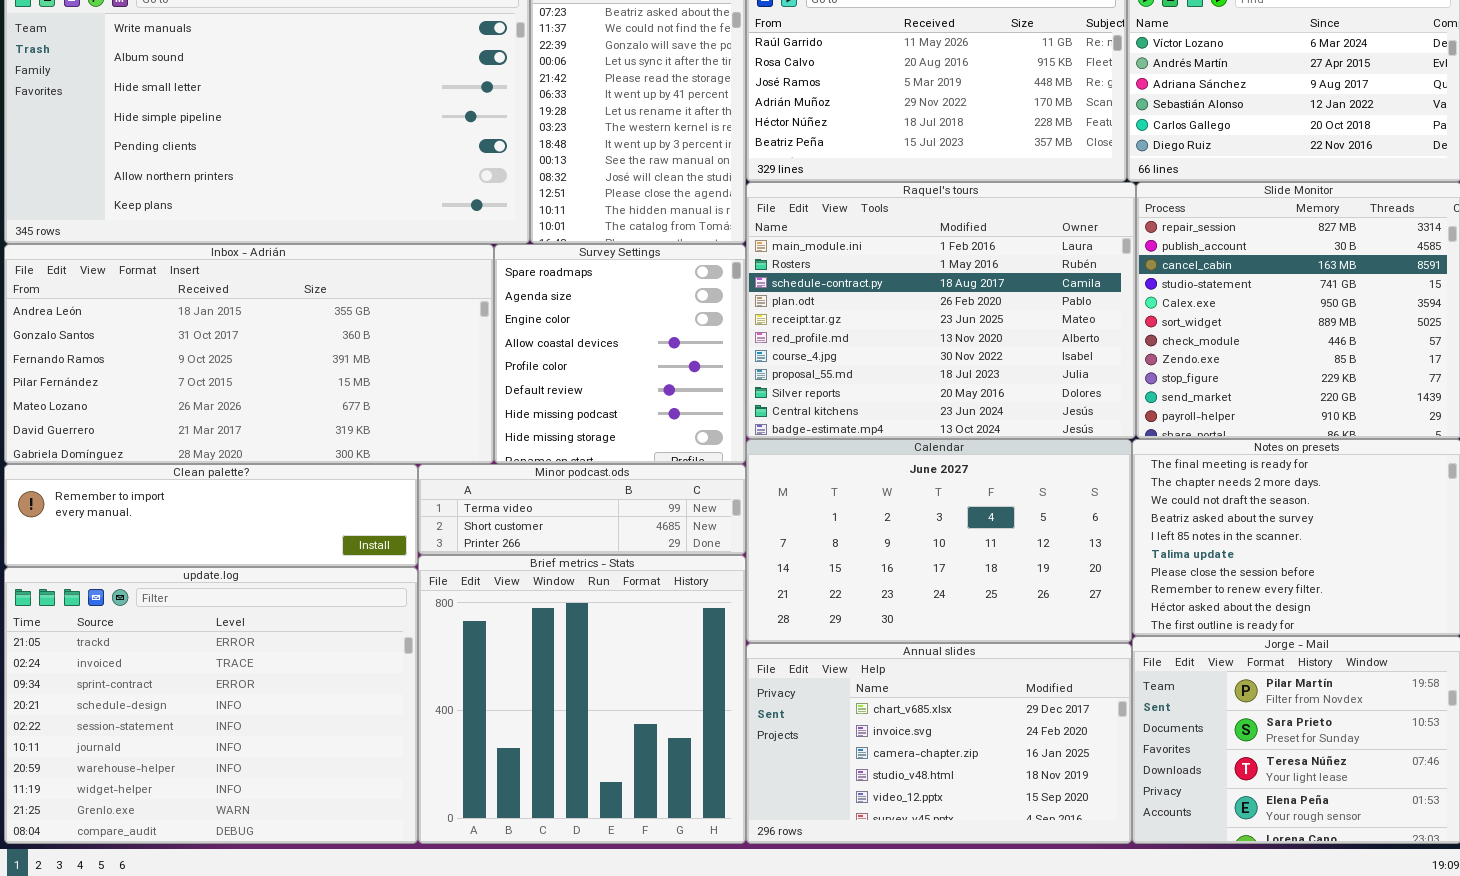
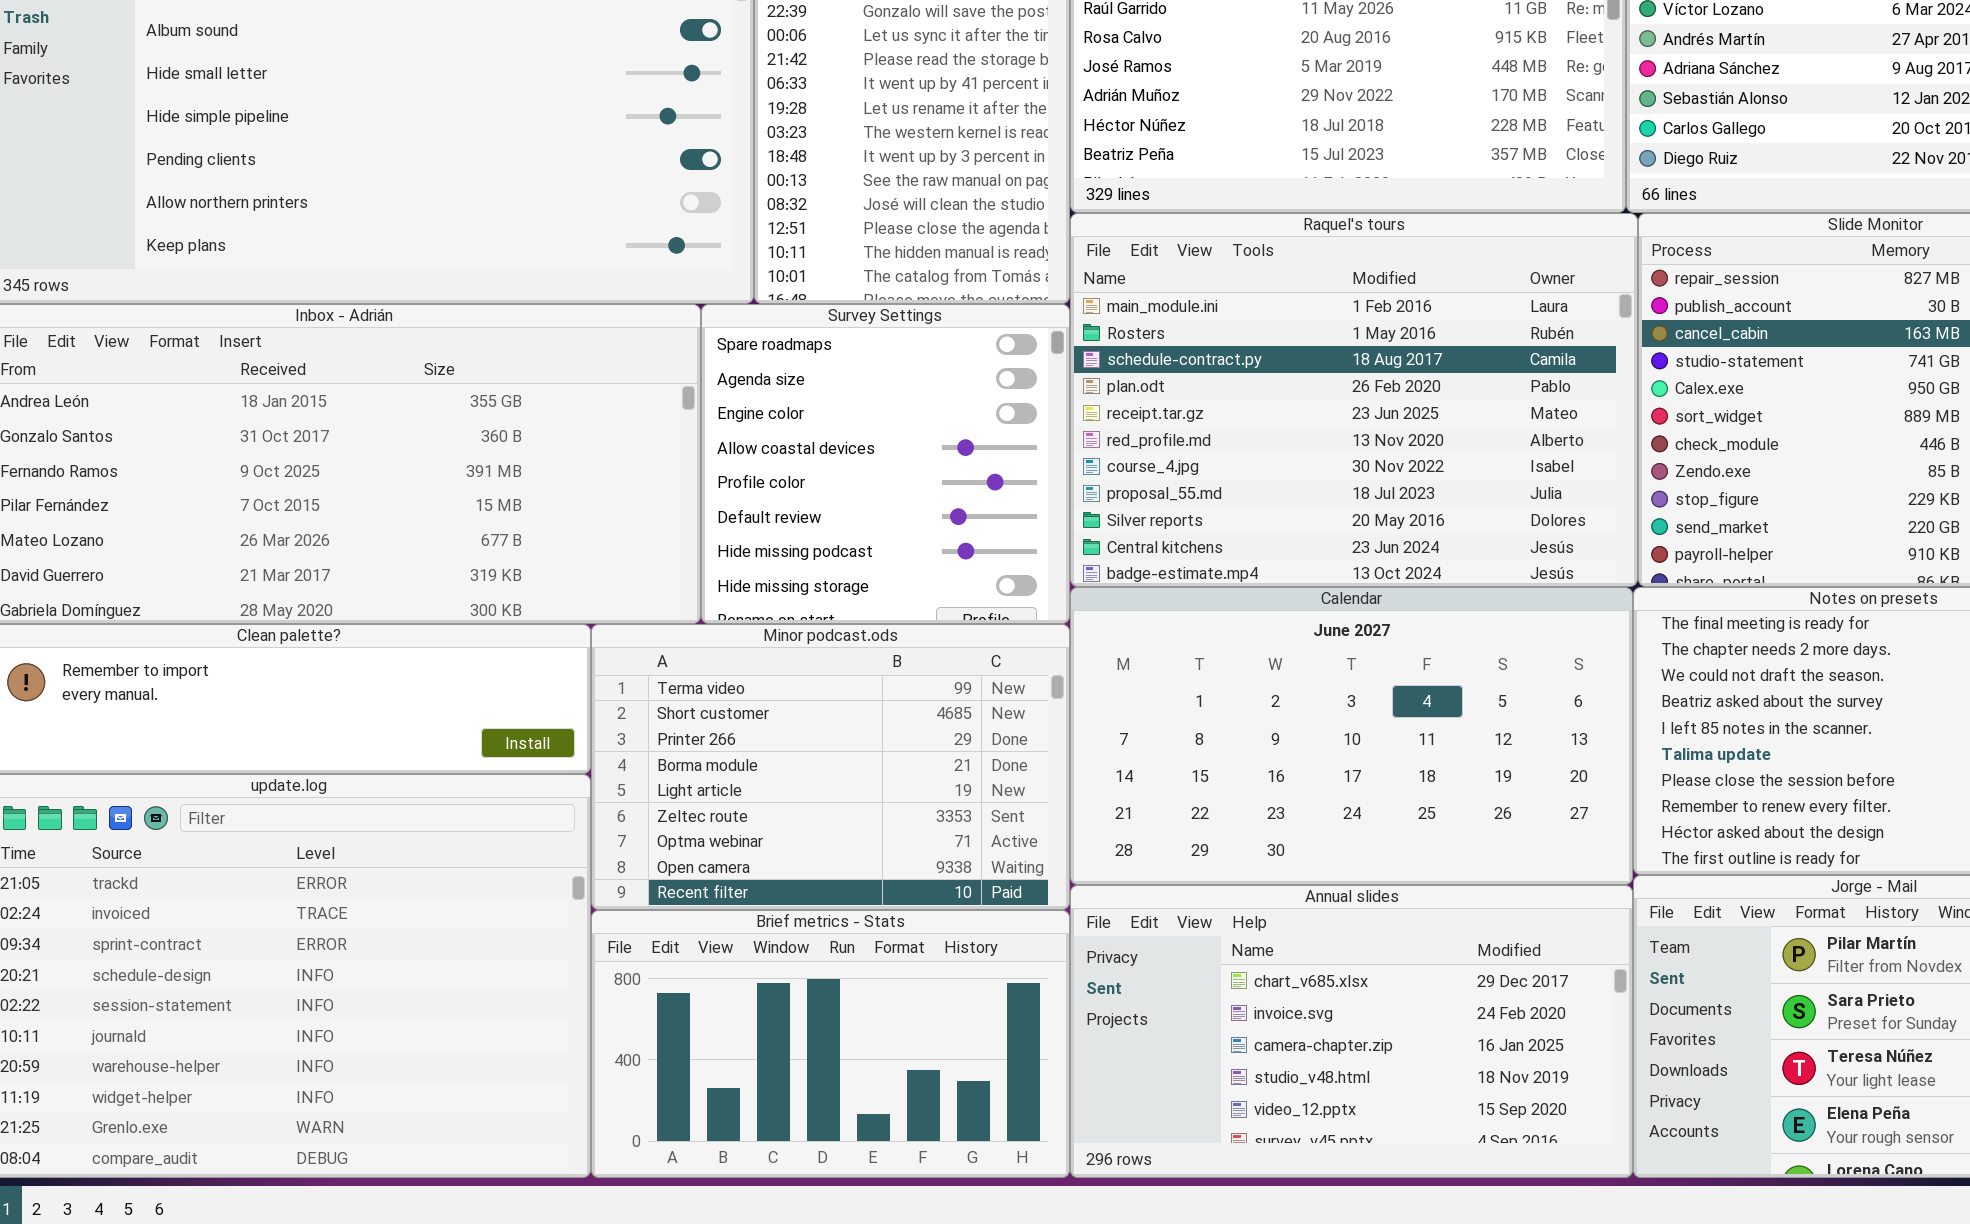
Minor podcast.ods: [418,464,746,555] -> [591,624,1070,910], resized
Brief metrics - Stats: [418,555,746,844] -> [591,910,1070,1178], resized

